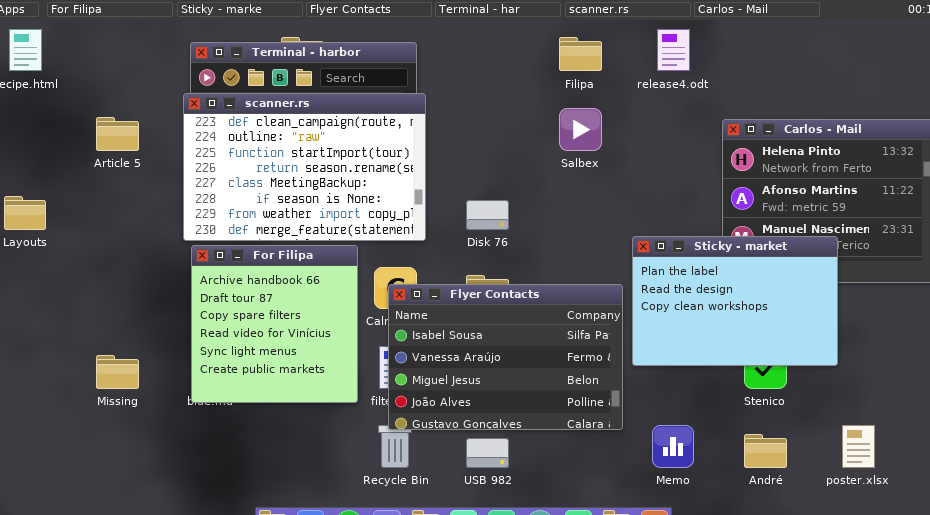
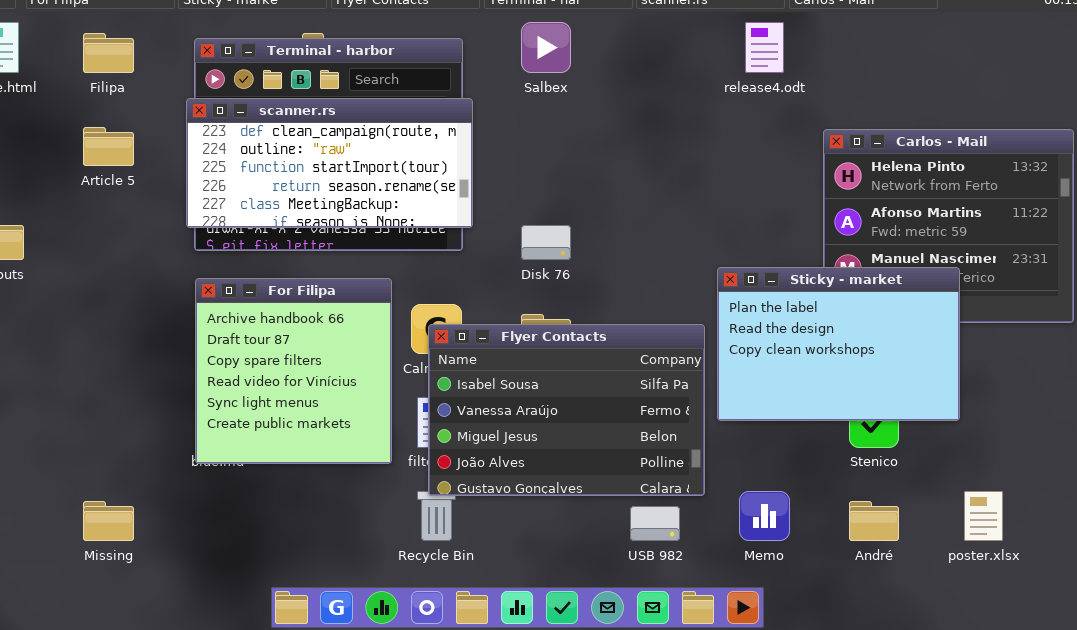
Filipa: [559,37,602,71] -> [83,33,134,73], moved
scanner.rs: [183,93,426,241] -> [186,98,473,228], resized
Salbex: [559,108,602,151] -> [521,22,571,73], moved
Missing: [96,355,139,389] -> [83,501,134,541], moved
USB 982: [466,438,509,468] -> [630,506,680,541], moved

